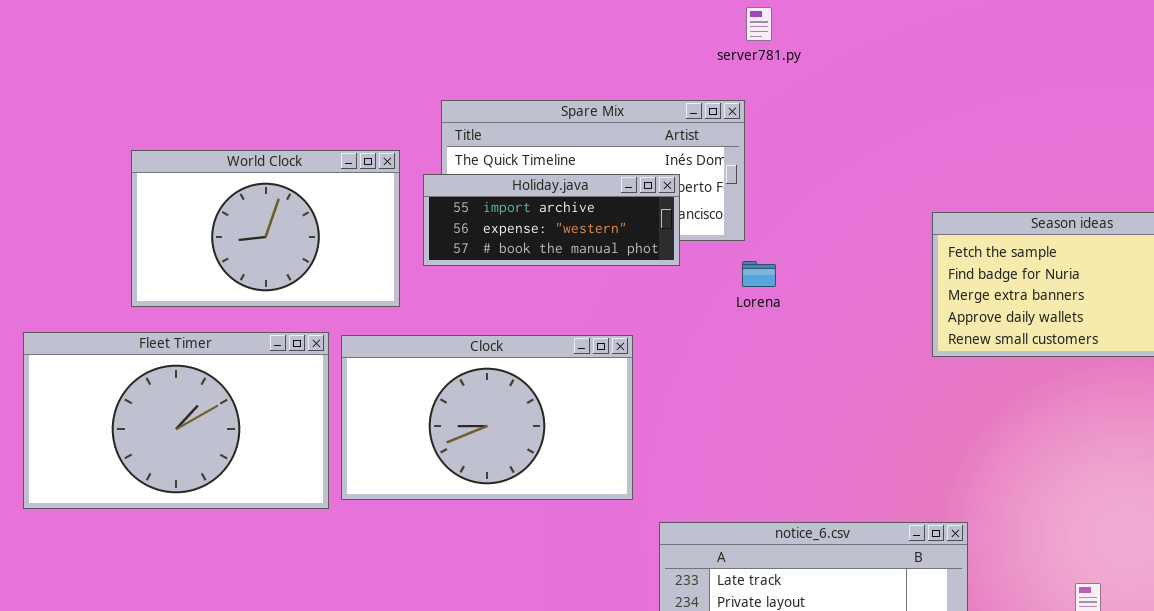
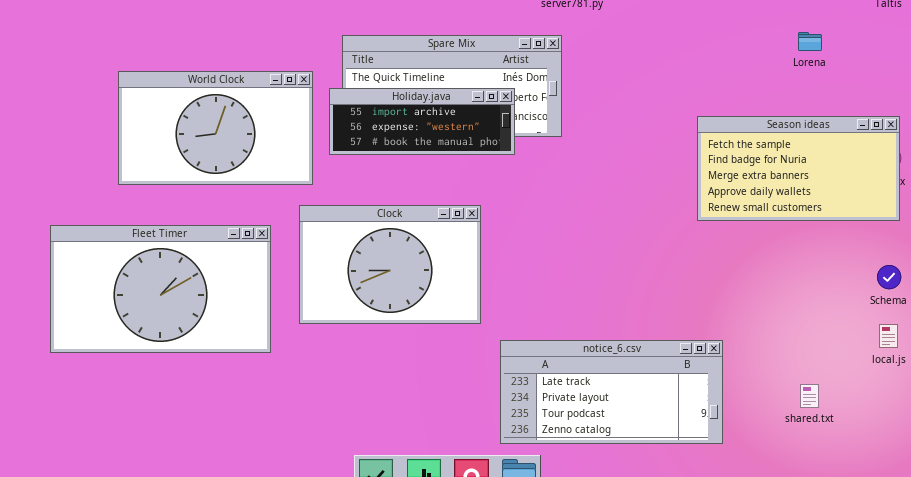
Lorena: [742,261,776,287] -> [798,32,822,51], moved
Fleet Timer: [23,332,329,509] -> [50,225,271,353], moved
Clock: [341,335,633,500] -> [299,205,481,324], resized

